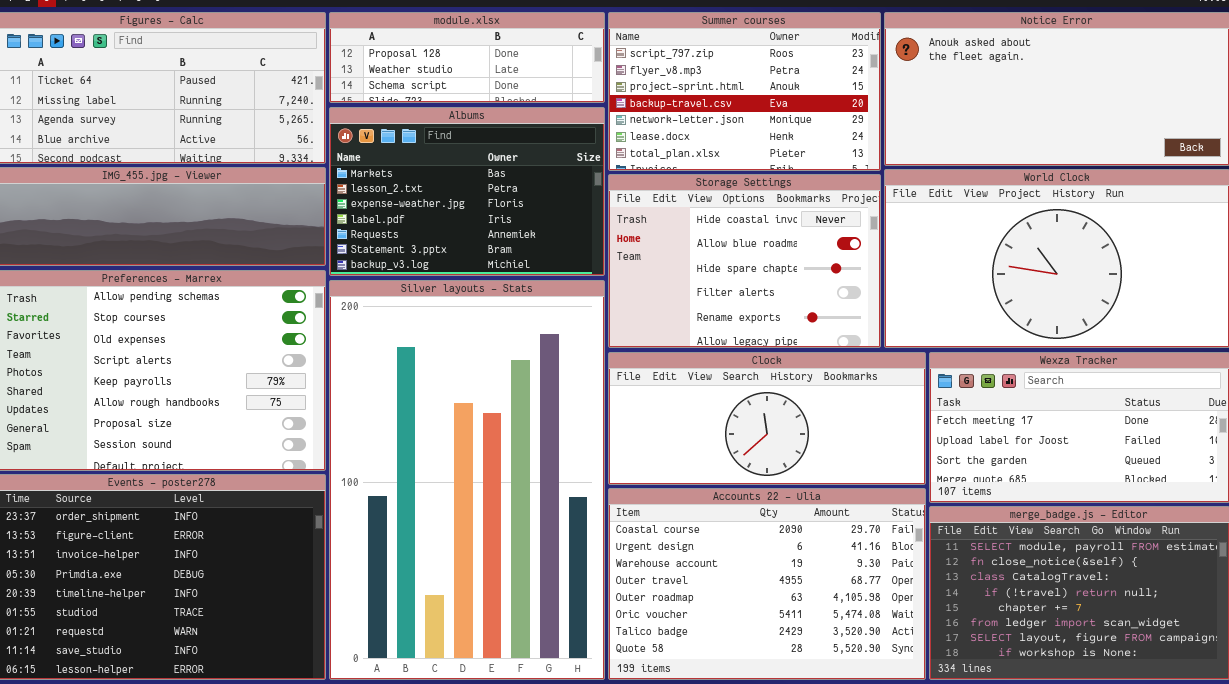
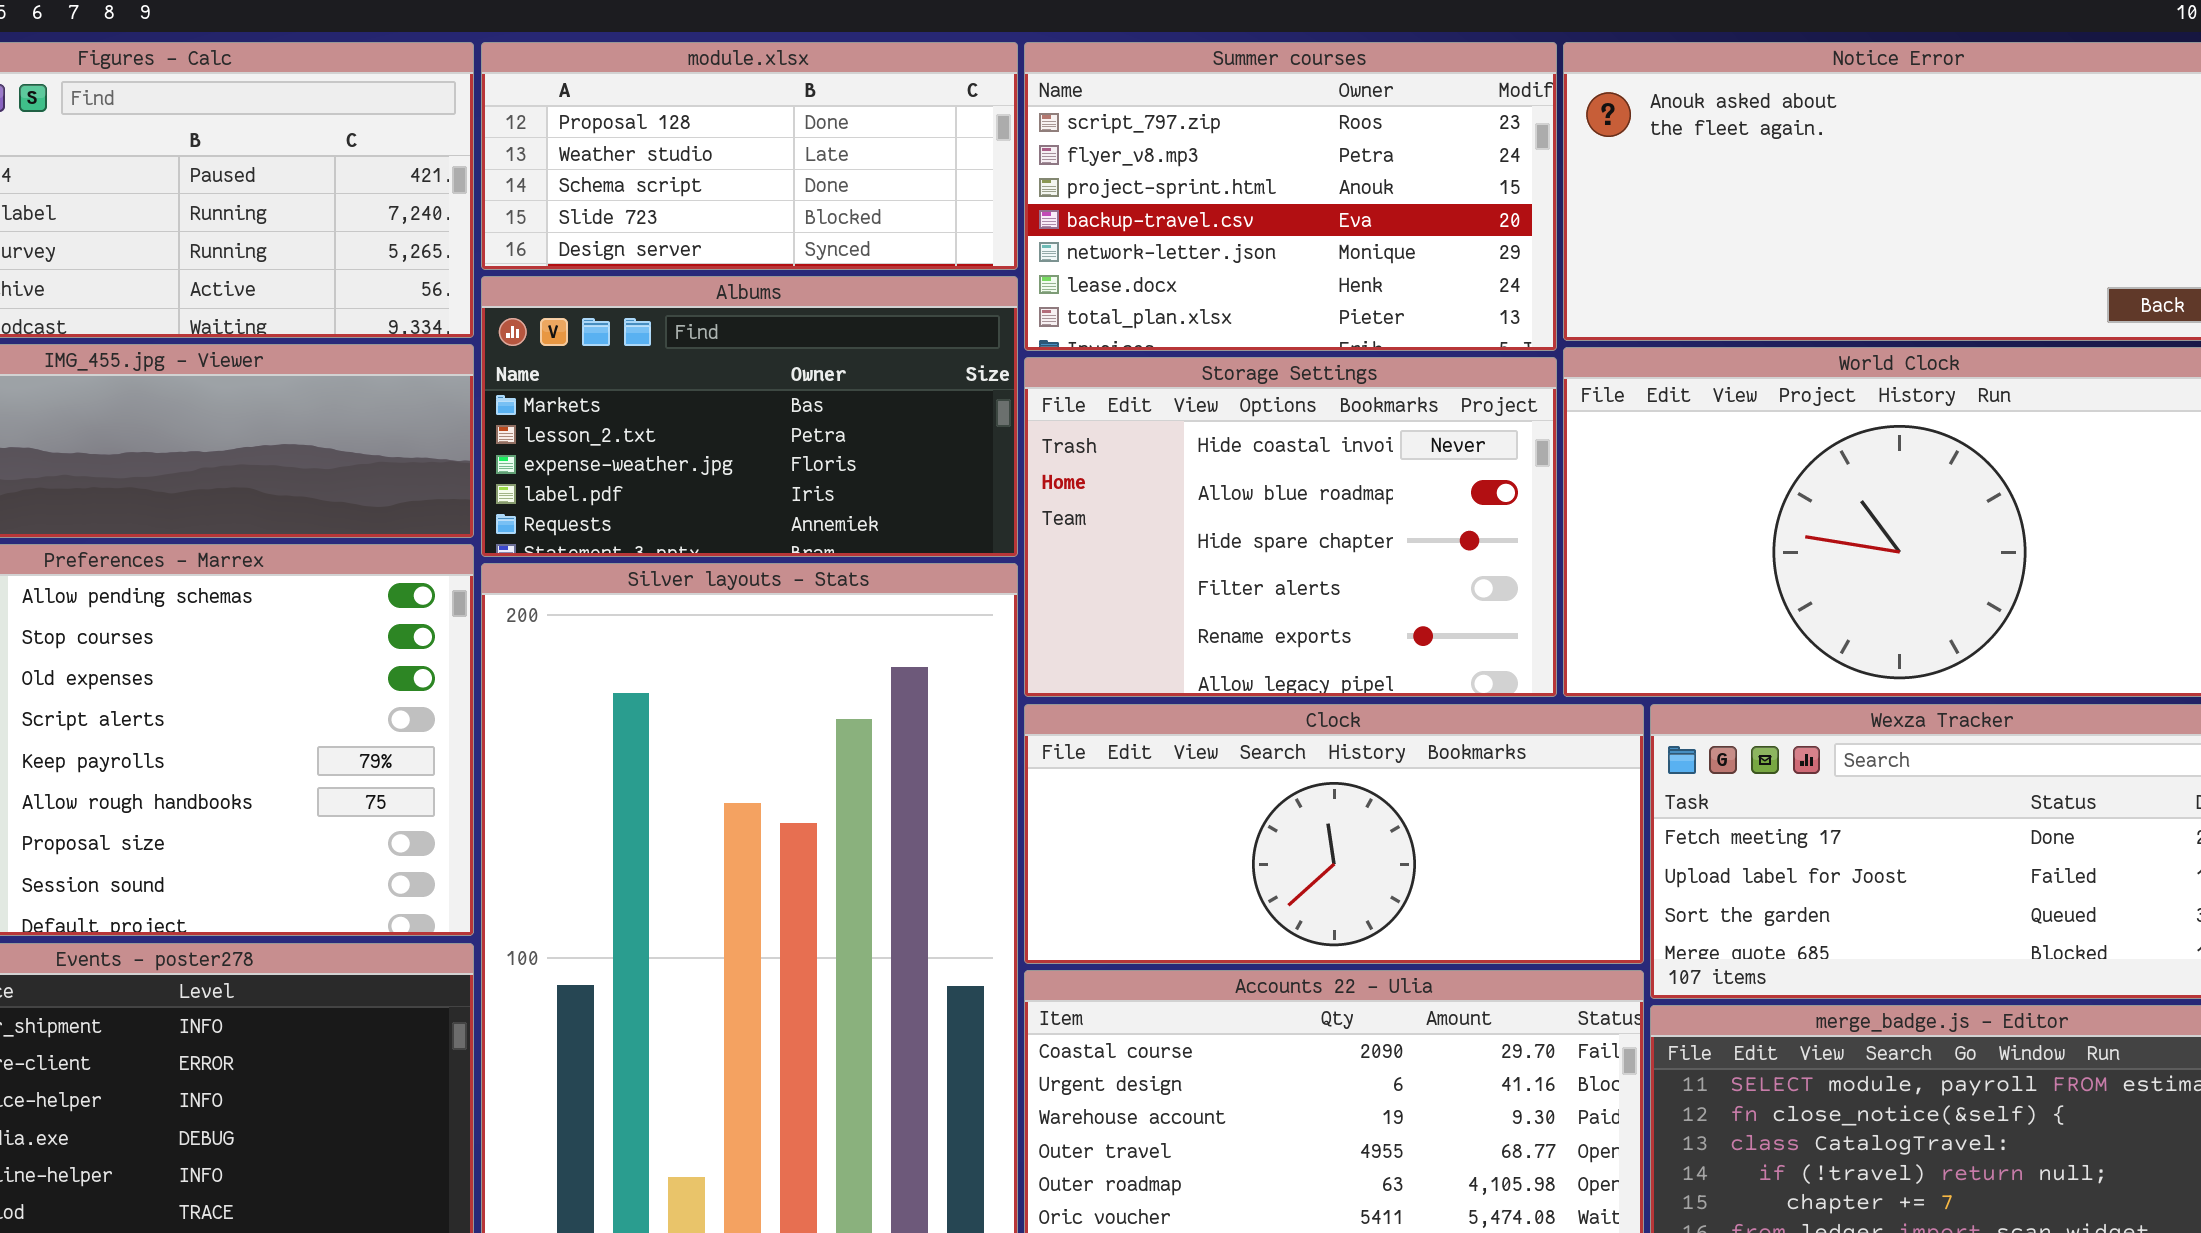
module.xlsx: [329,12,605,103] -> [481,42,1018,270], resized
Albums: [329,107,605,276] -> [481,276,1018,557], resized

